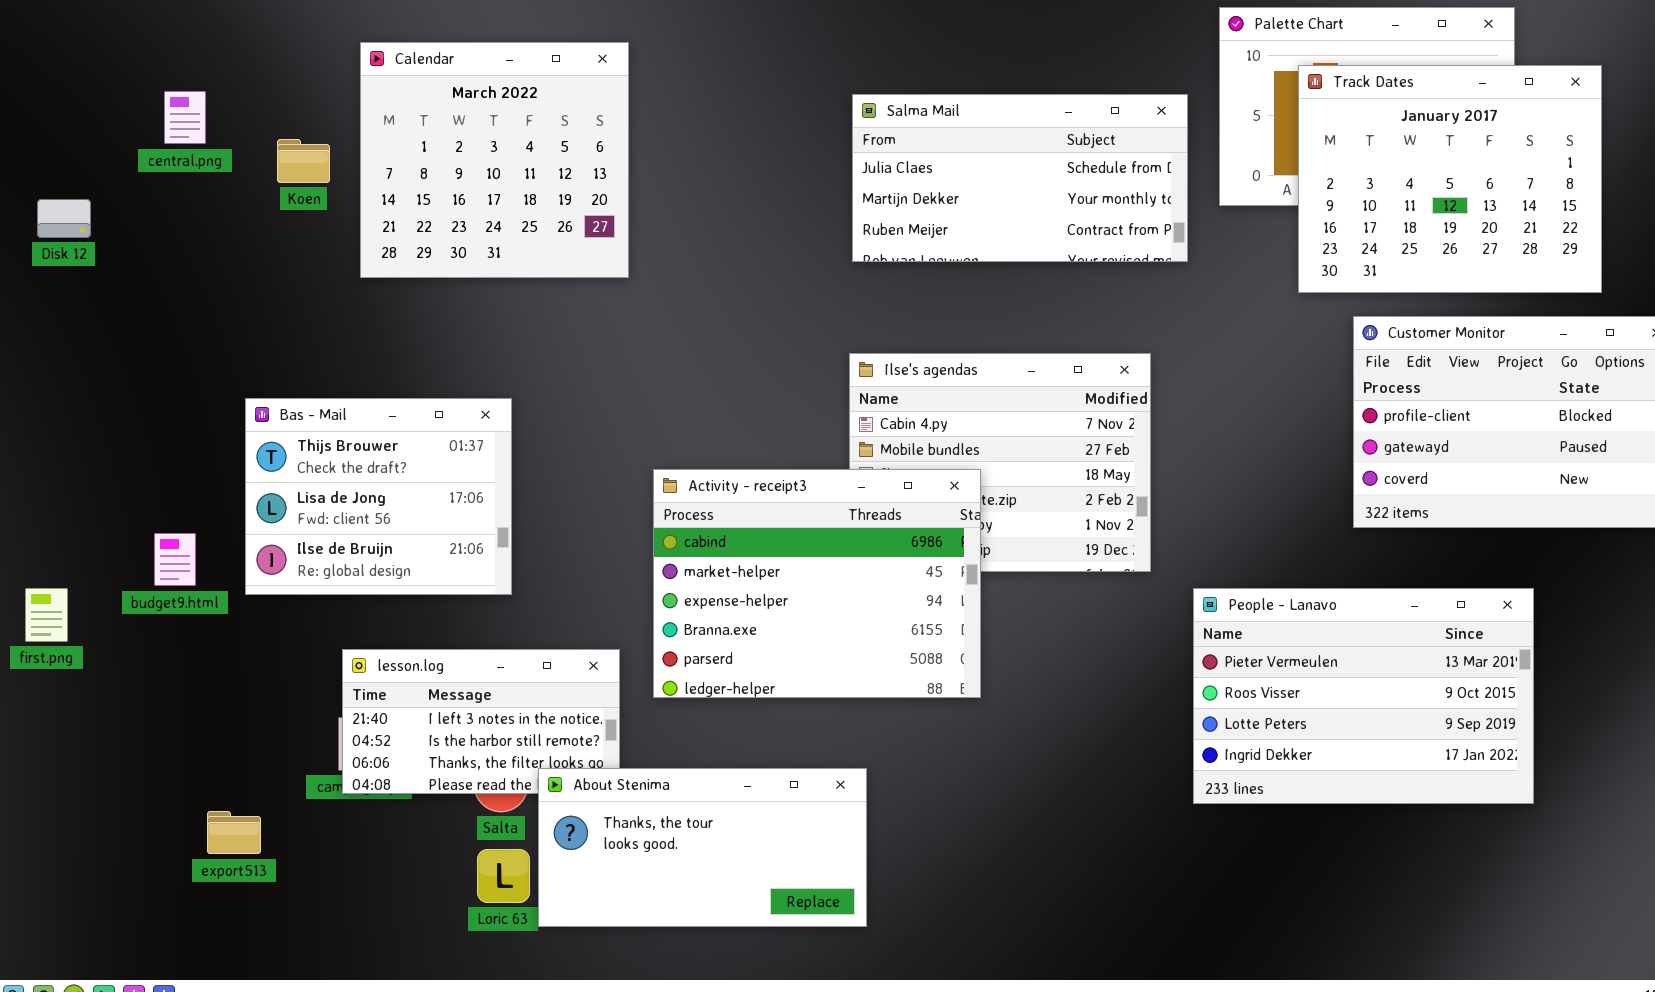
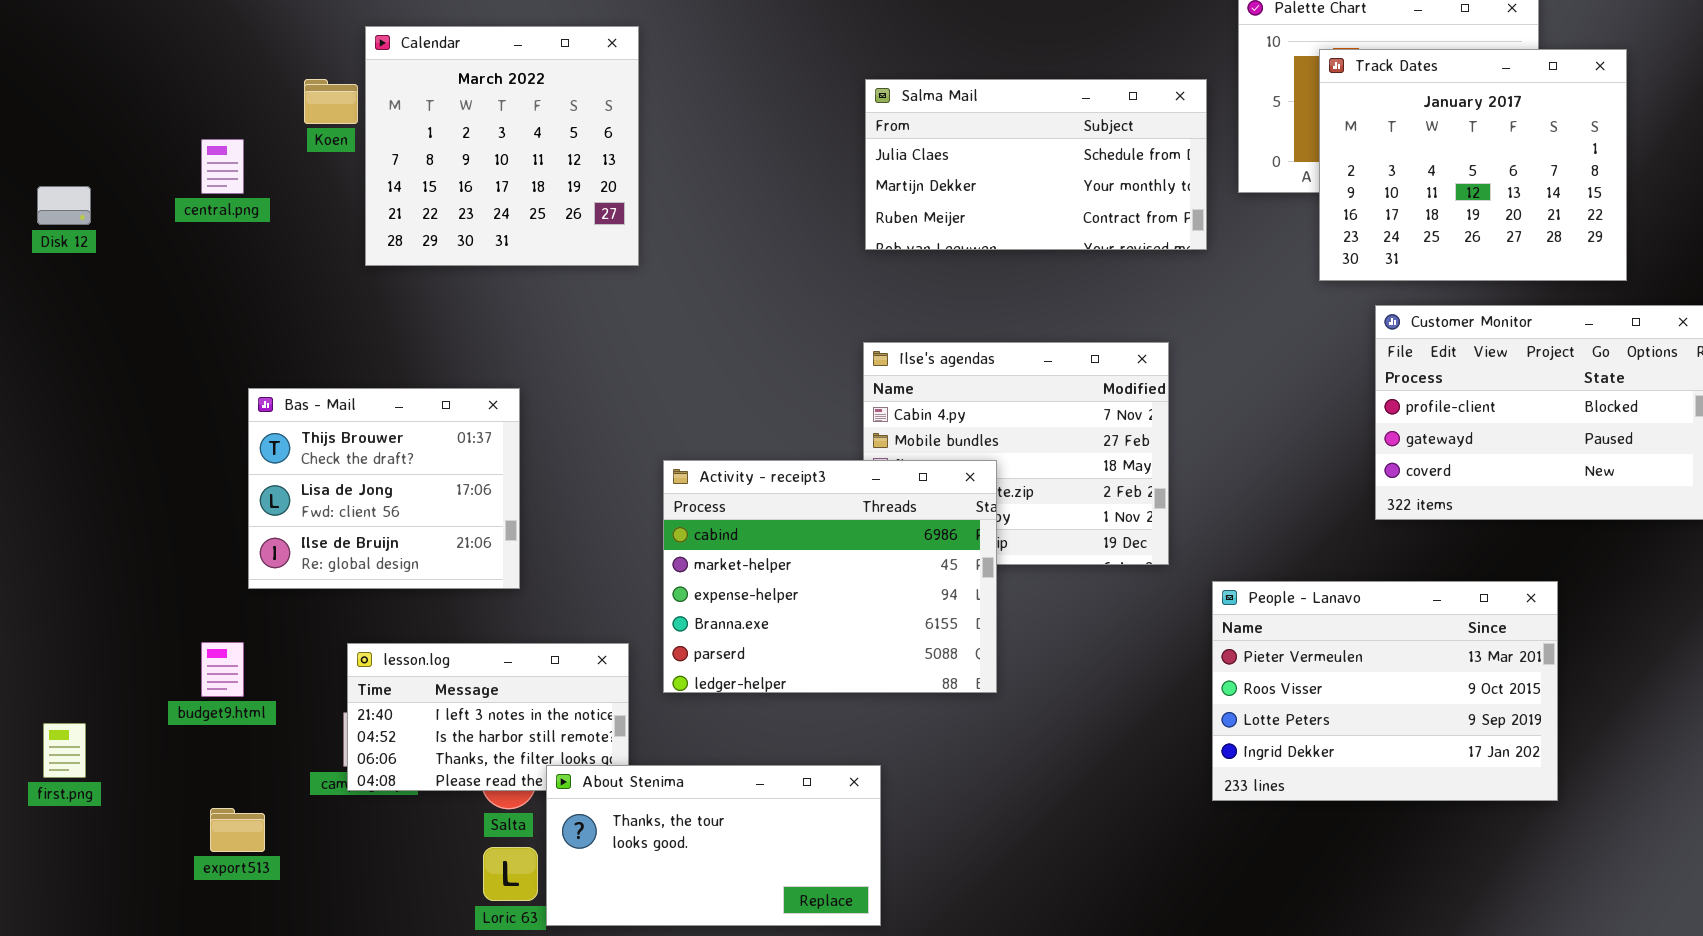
central.png: [164,91,206,144] -> [201,139,244,194], moved
Koen: [277,139,330,183] -> [304,79,358,124], moved
budget9.html: [154,533,196,586] -> [201,642,244,697], moved
first.png: [25,588,68,642] -> [43,723,86,778], moved

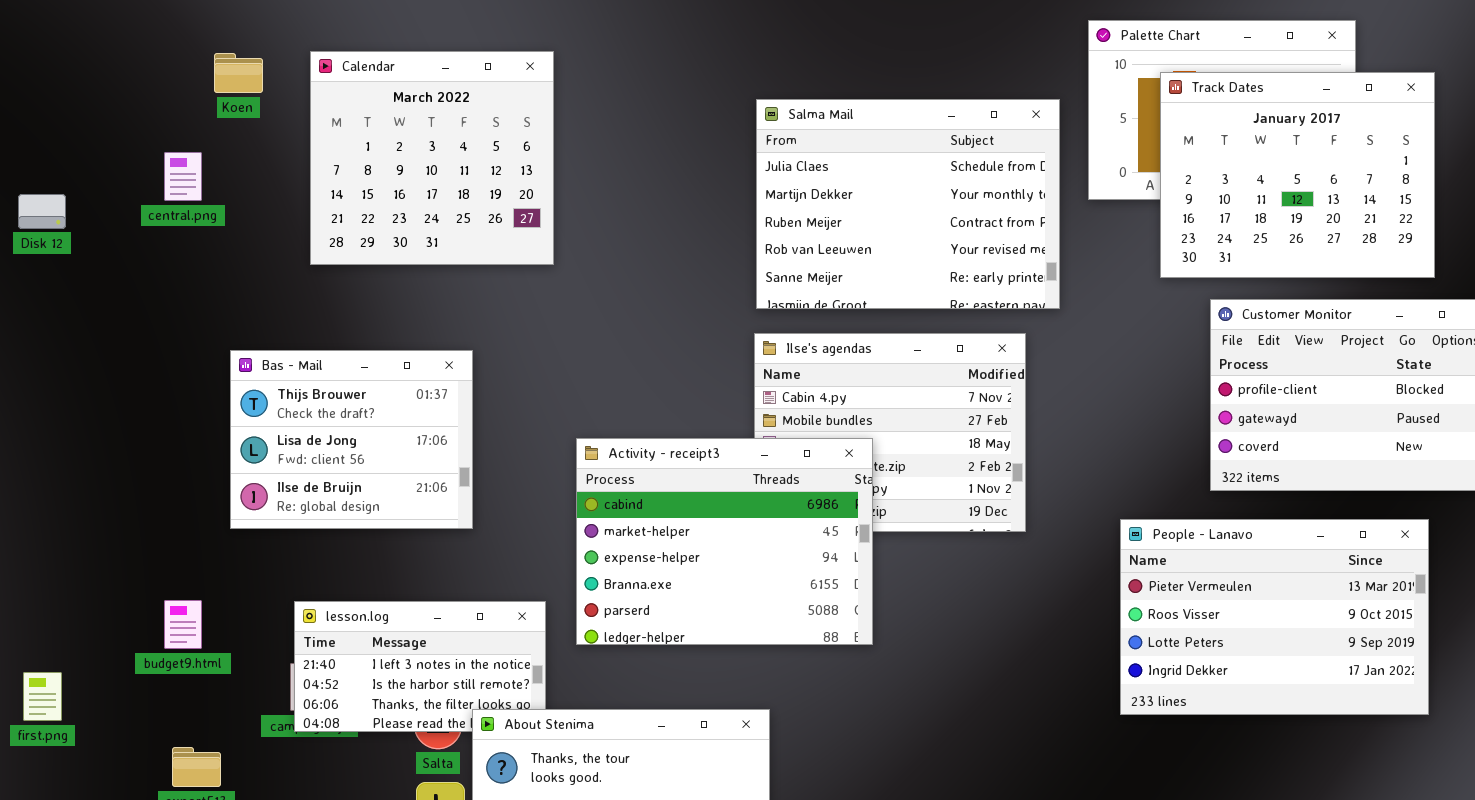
Koen: [304,79,358,124] -> [214,53,263,93], moved
Salma Mail: [865,79,1207,250] -> [756,99,1060,309], resized
Bas - Mail: [248,388,520,589] -> [230,350,473,529], moved
People - Lanavo: [1212,581,1558,801] -> [1120,519,1429,715], moved

